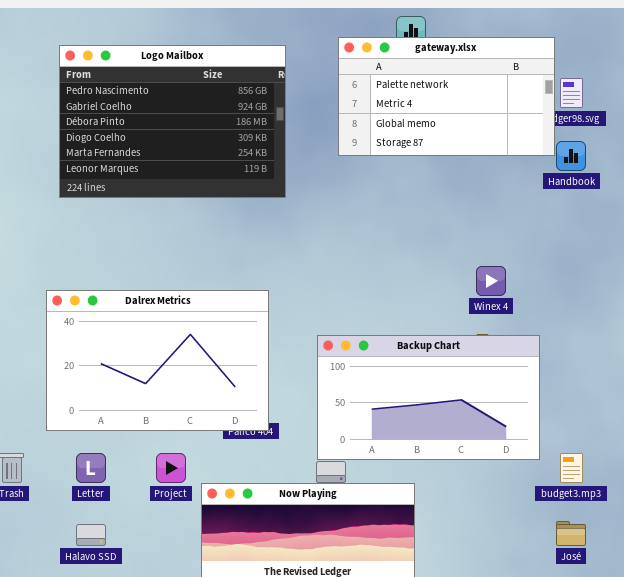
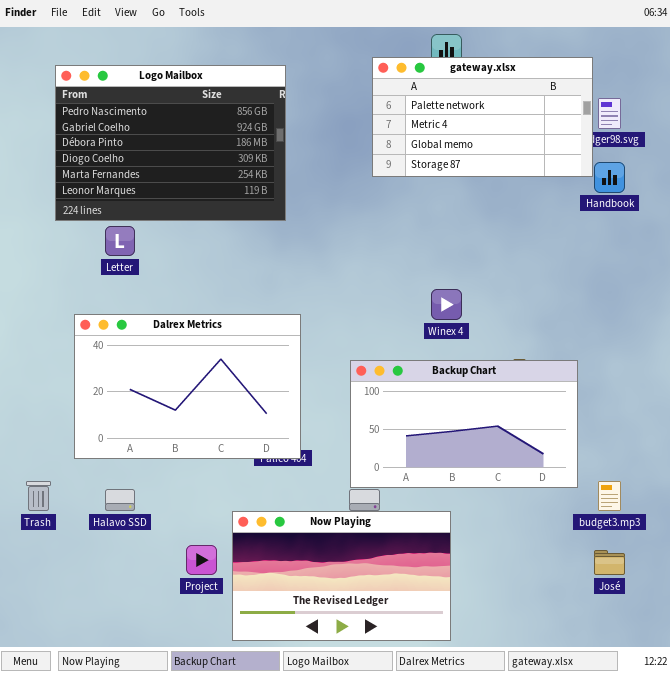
Logo Mailbox: [59,45,286,198] -> [55,65,286,221], moved
Winex 4: [476,266,506,296] -> [431,289,462,320], moved
Letter: [76,453,106,483] -> [105,226,135,256], moved
Project: [156,453,186,483] -> [186,545,217,575], moved
Halavo SSD: [76,524,106,546] -> [105,489,135,511], moved

